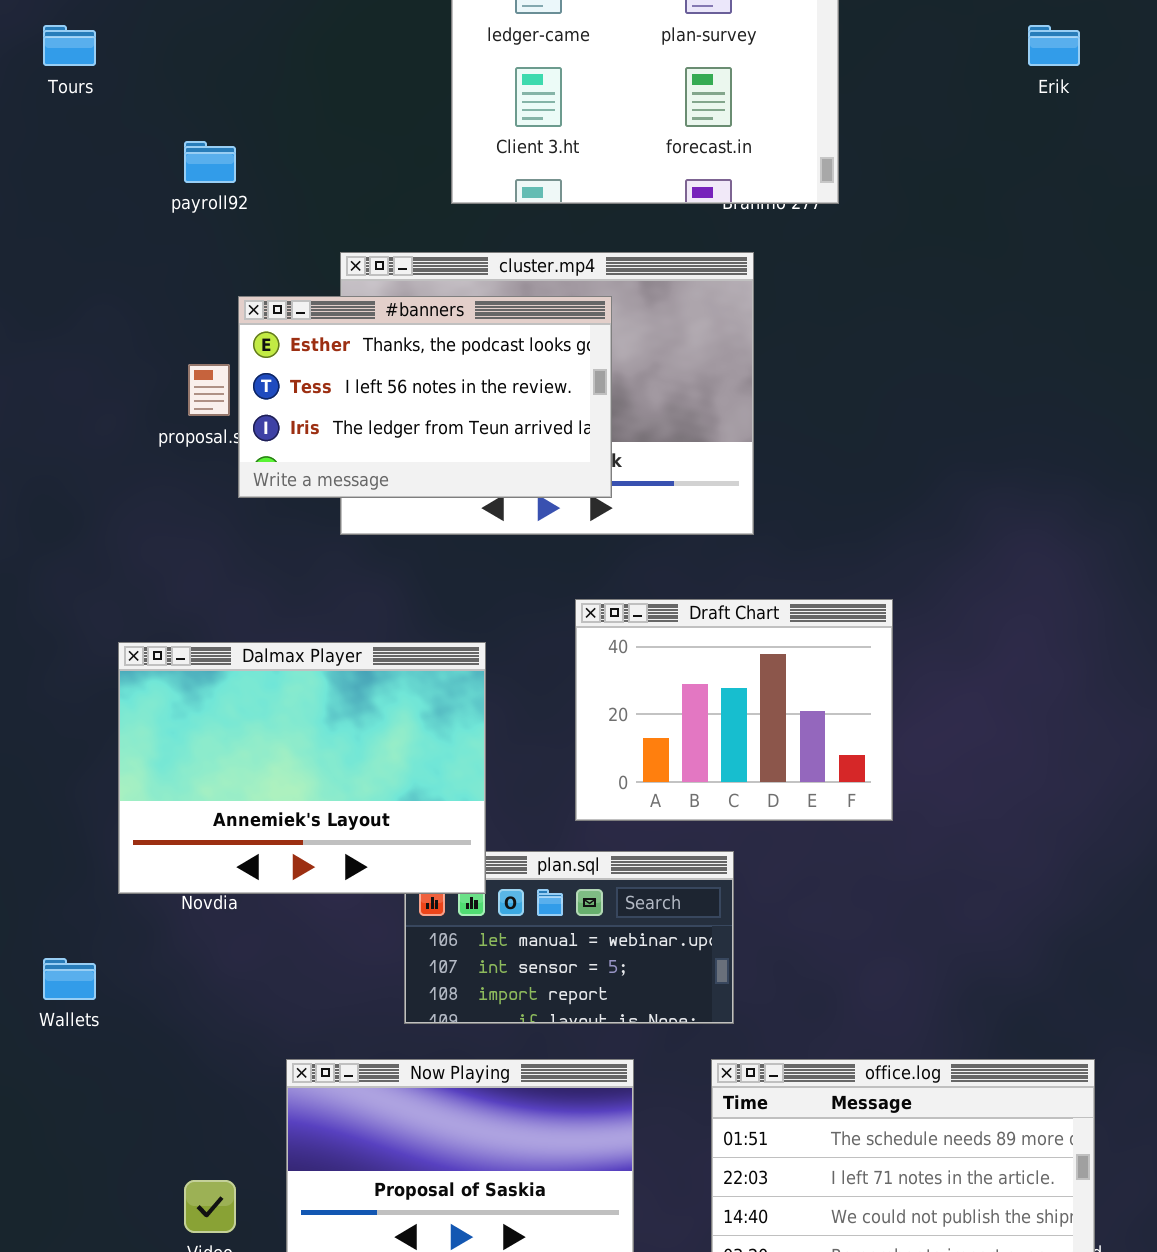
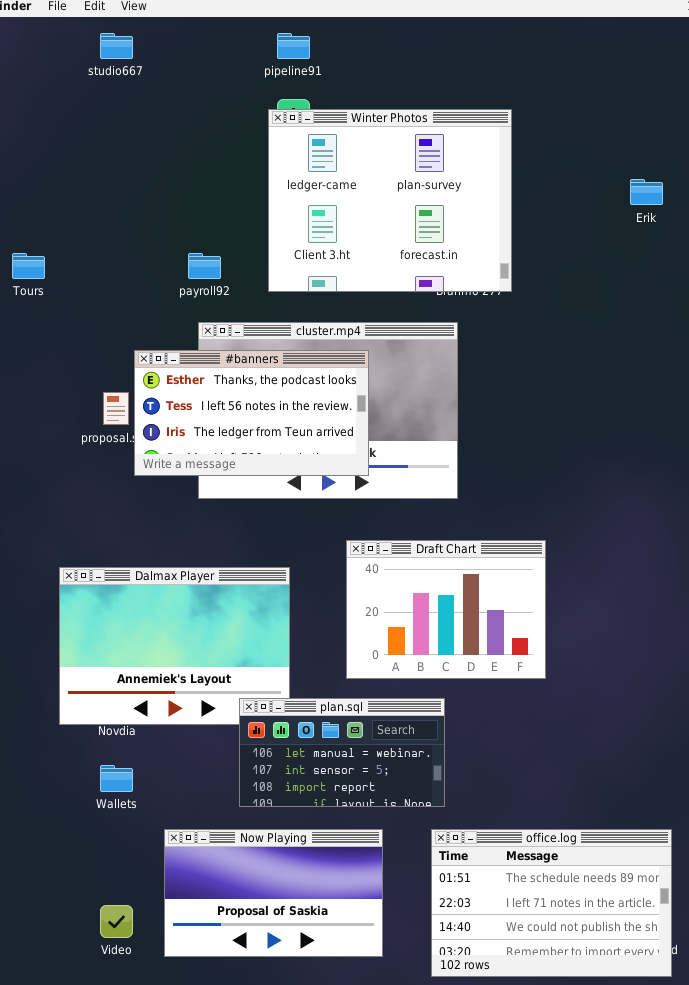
Tours: [43,25,96,66] -> [12,253,45,279], moved
payroll92: [184,141,236,183] -> [188,253,221,279], moved
plan.sql: [404,851,734,1024] -> [239,698,445,807], raised
Wallets: [43,958,96,1000] -> [100,765,133,792], moved

